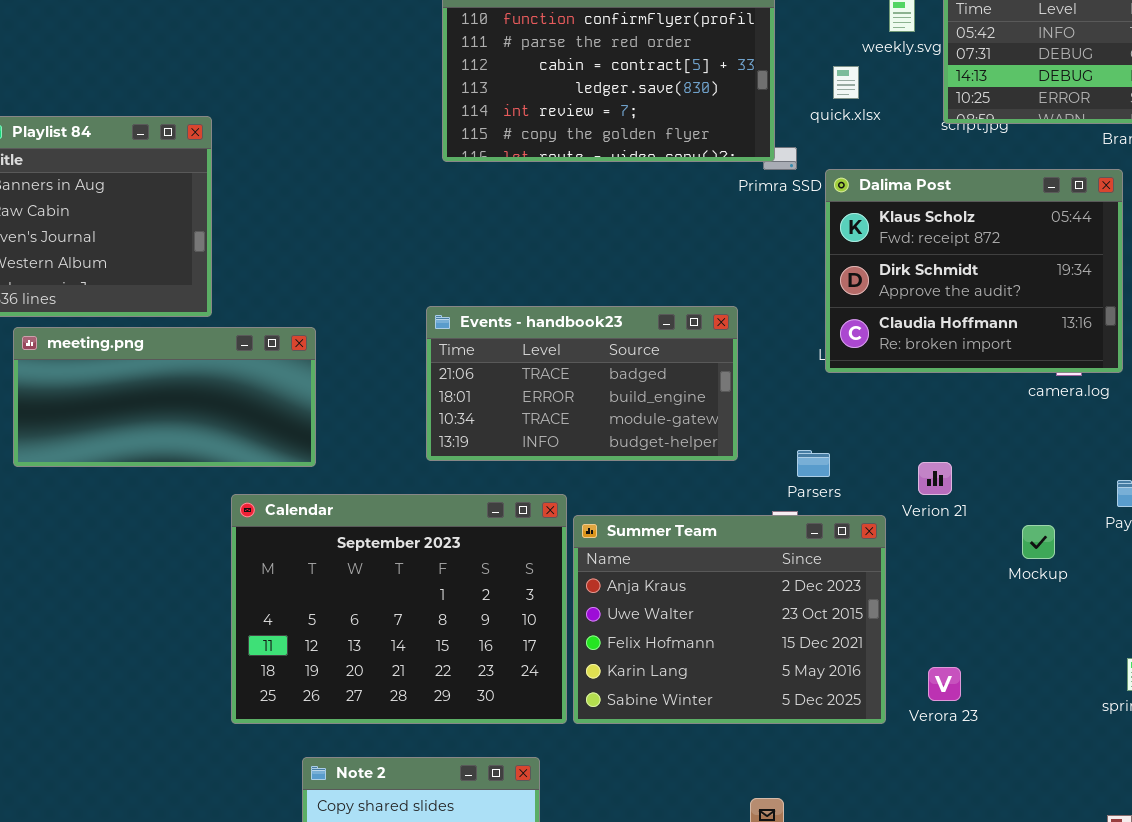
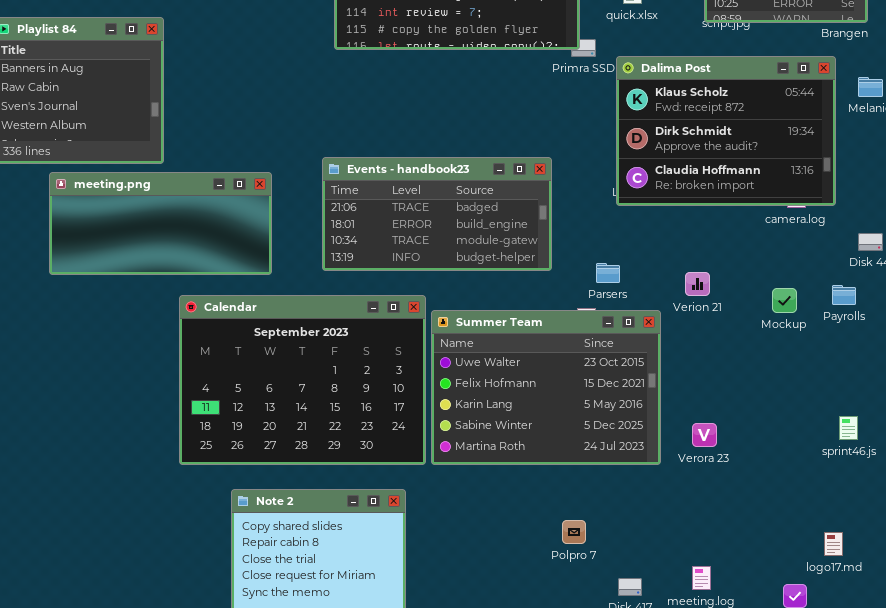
meeting.png: [13,327,316,467] -> [49,172,272,275], moved
Summer Team: [573,515,886,724] -> [431,310,661,465], scrolled down 1 row
Mockup: [1022,525,1055,559] -> [772,288,797,313], moved

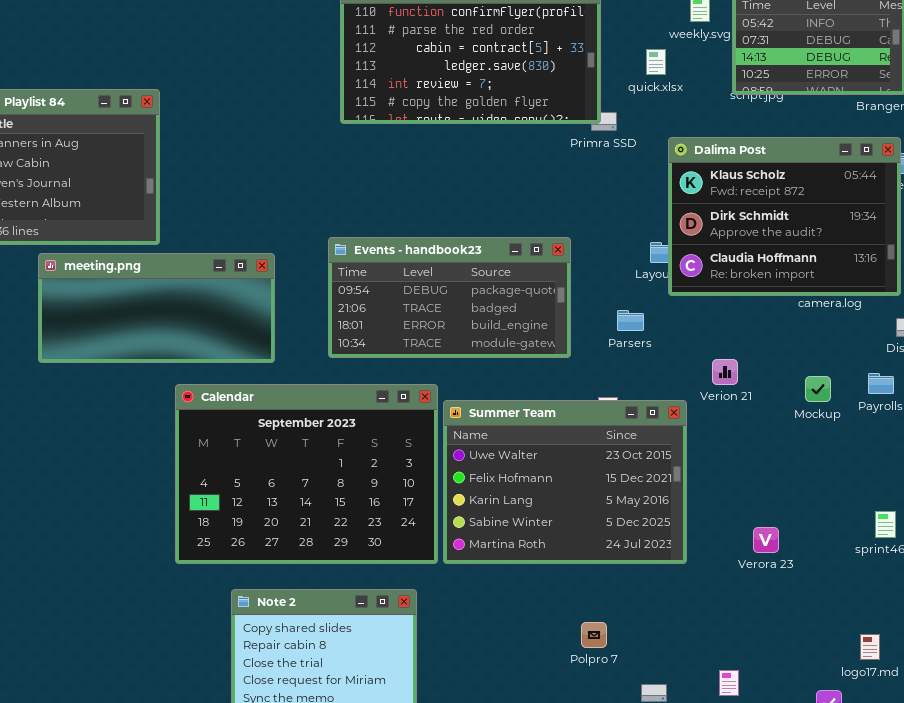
Dalima Post: [616,56,836,206] -> [668,137,901,296], moved
Events - handbook23: [322,157,552,271] -> [328,237,571,358], scrolled up 1 row
Parsers: [596,263,620,283] -> [617,310,644,331], moved
Verora 23: [692,423,717,447] -> [753,527,779,553], moved

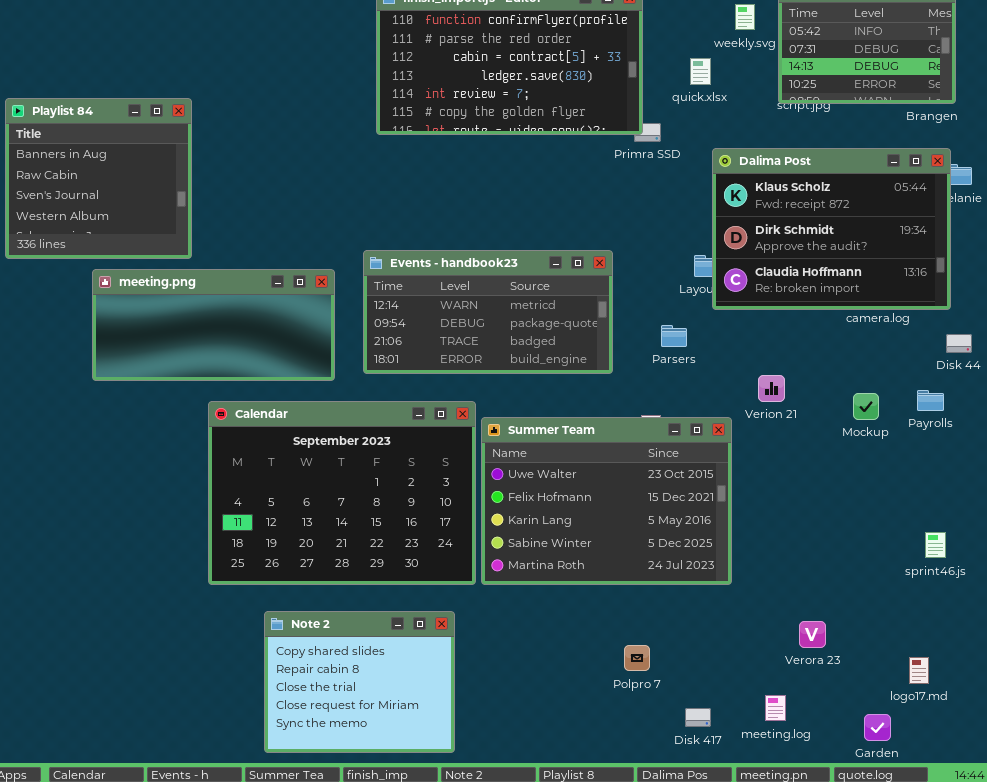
Events - handbook23: [328,237,571,358] -> [363,250,613,374], scrolled up 1 row
meeting.png: [38,253,275,363] -> [92,269,335,381], moved
Verora 23: [753,527,779,553] -> [799,621,826,648], moved

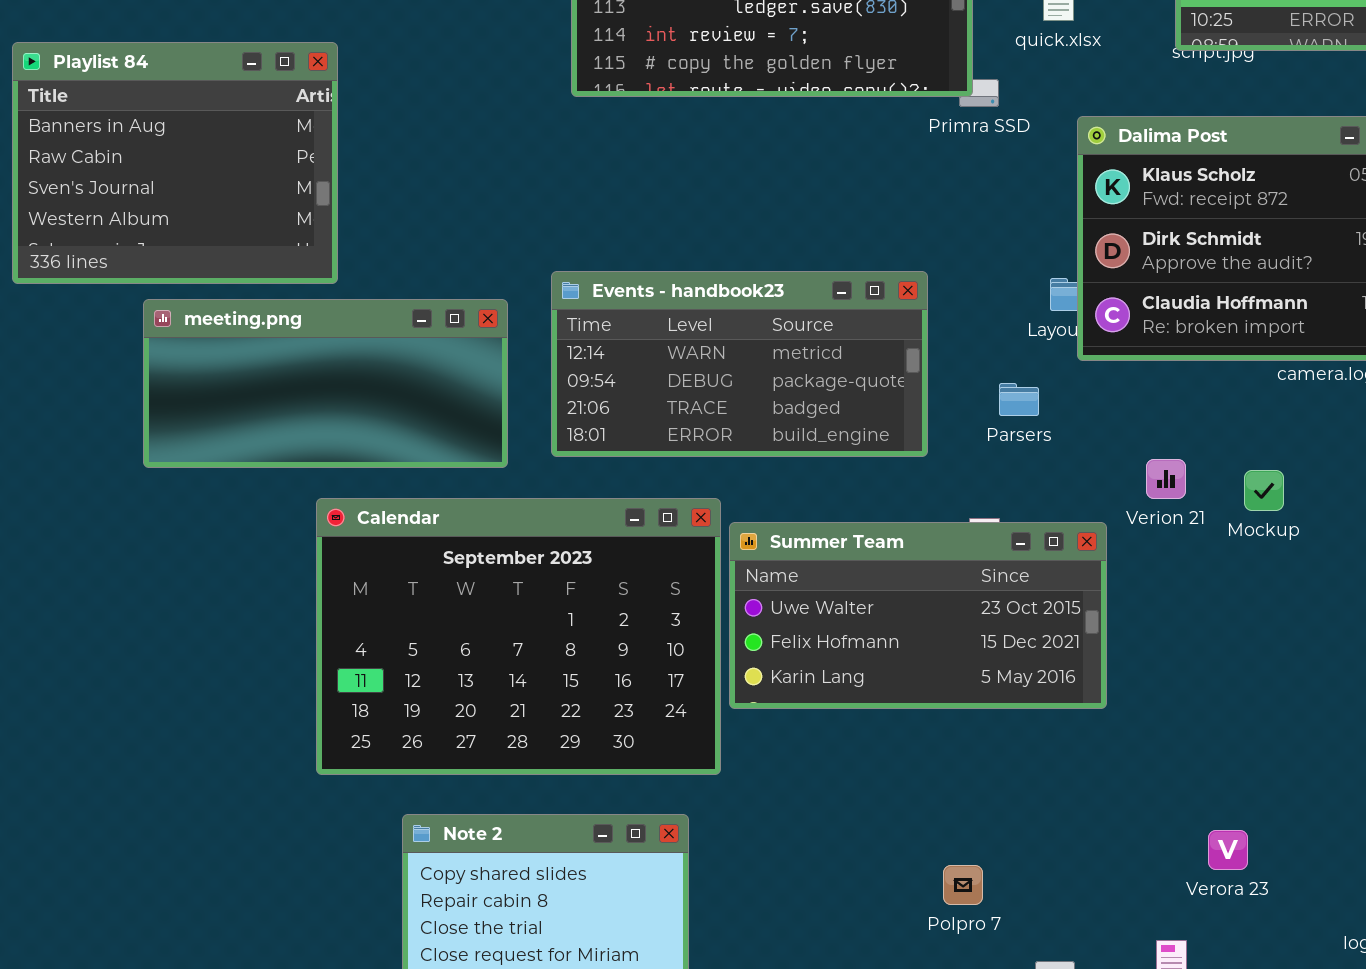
Playlist 84: [5,98,192,259] -> [12,42,338,284], resized
Mockup: [853,393,879,420] -> [1244,470,1284,511], moved
Summer Team: [481,417,732,585] -> [729,522,1107,709], resized

